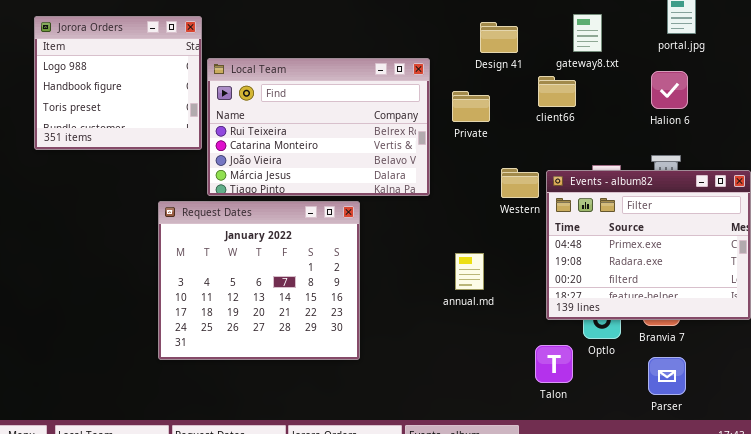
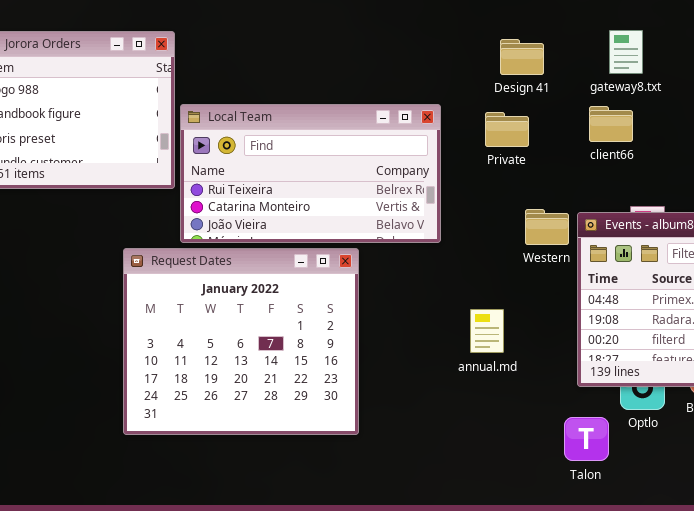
Local Team: [207,58,430,196] -> [180,104,441,243], resized
client66: [538,76,576,107] -> [589,106,633,142], moved
Private: [452,91,490,122] -> [485,112,529,147], moved

